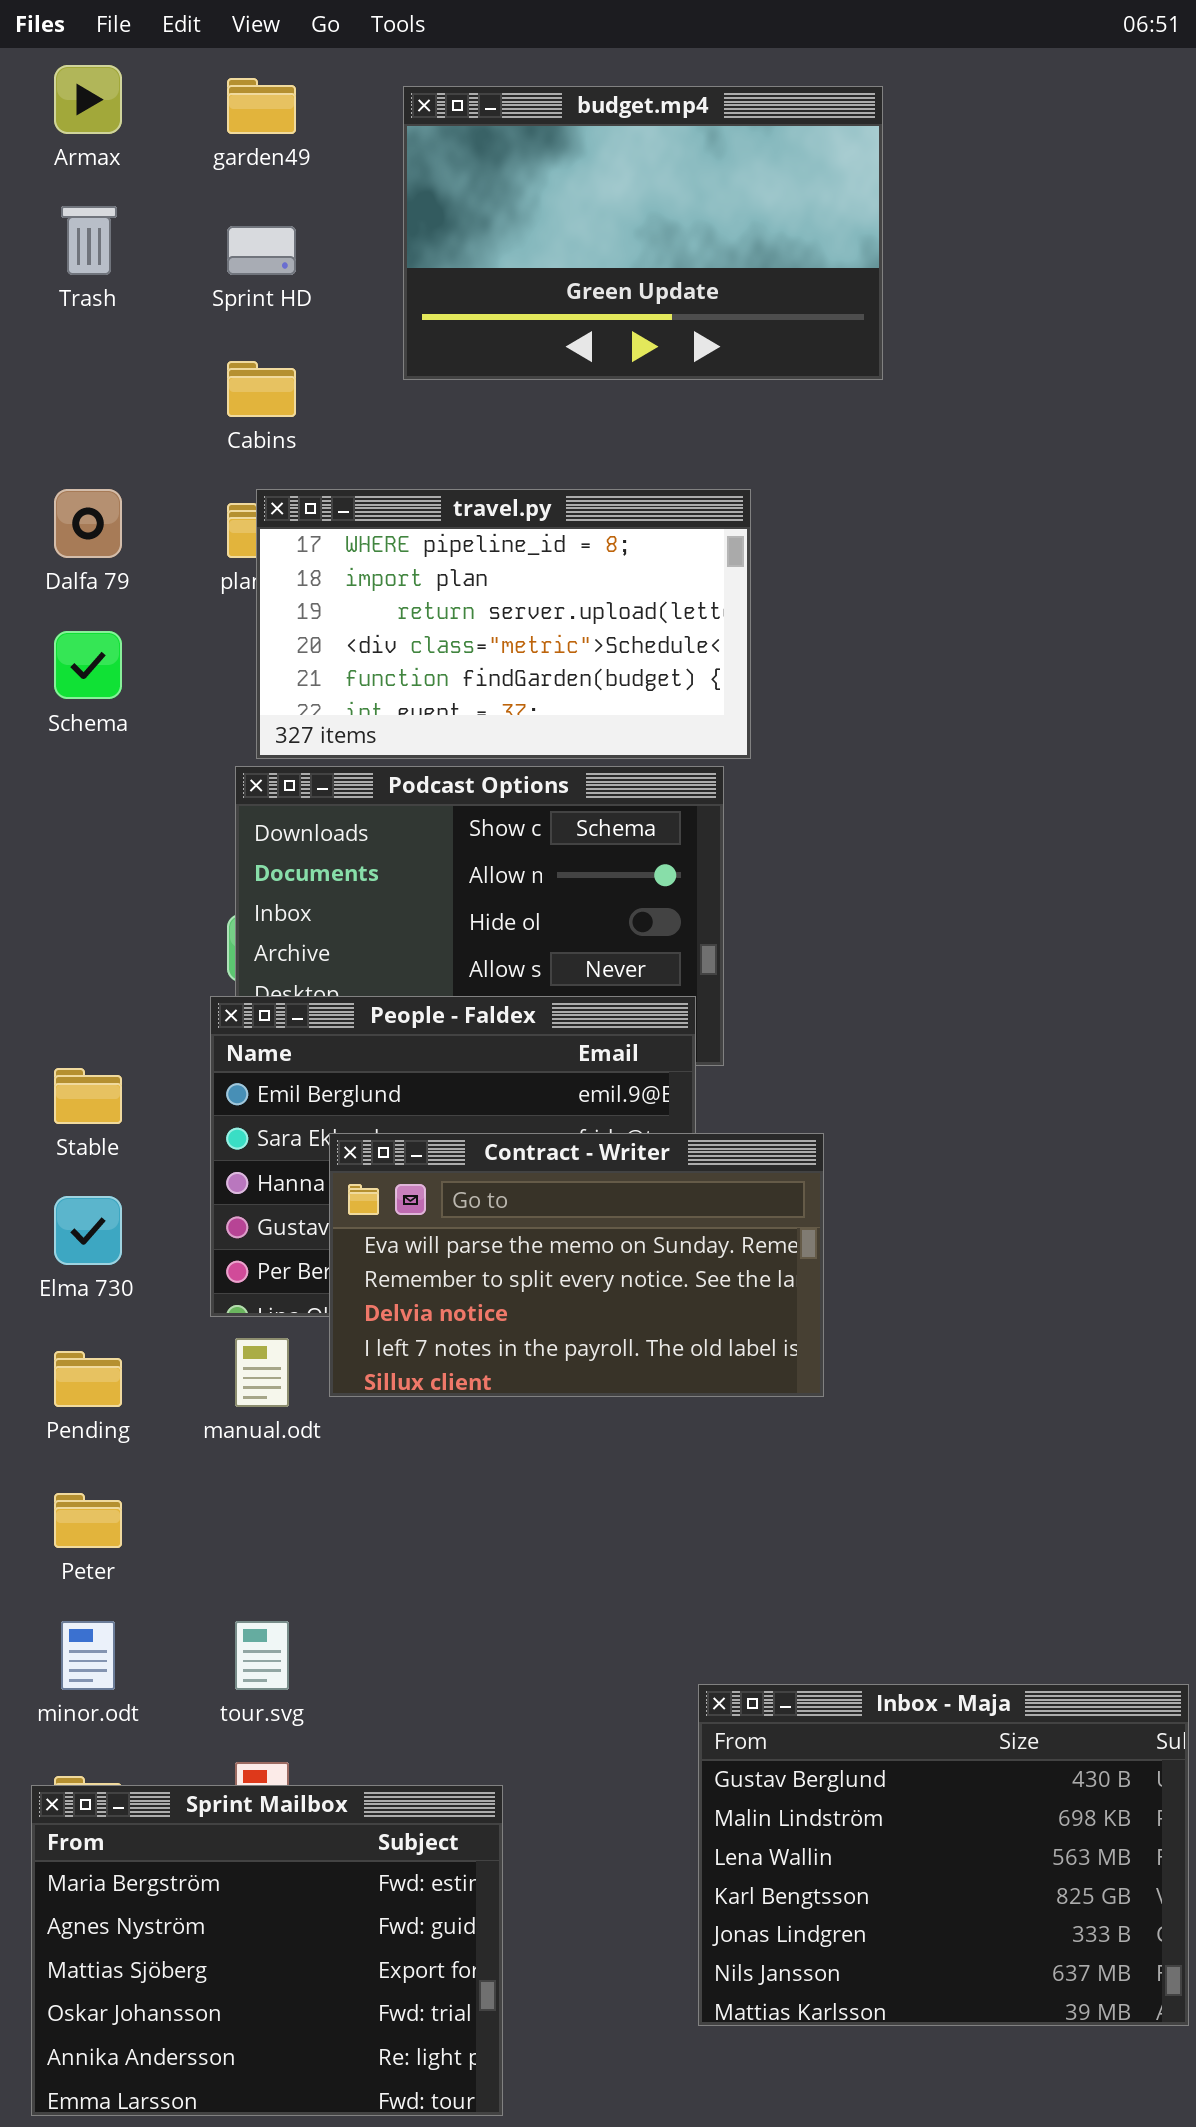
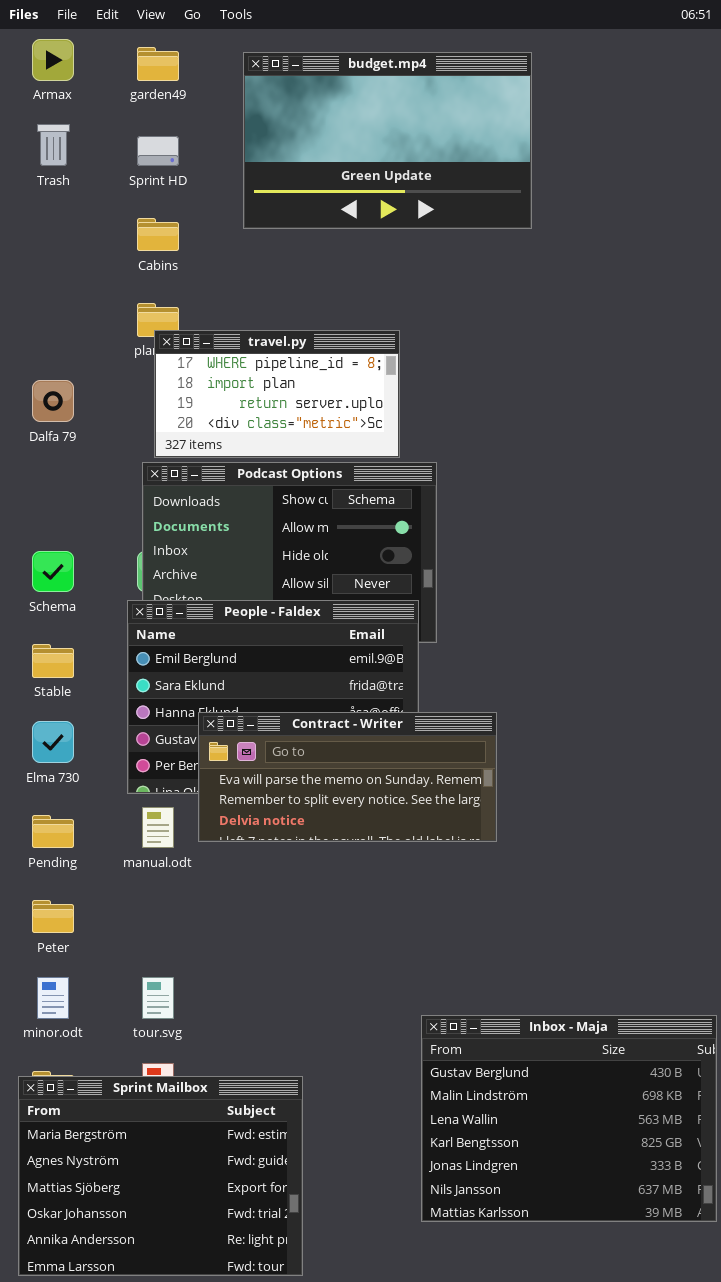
Dalfa 79: [54,489,122,558] -> [32,380,74,422], moved
travel.py: [256,489,751,759] -> [154,330,400,458], resized
Schema: [54,631,122,699] -> [32,551,74,592], moved
Contract - Writer: [329,1133,824,1397] -> [198,712,497,842], resized

